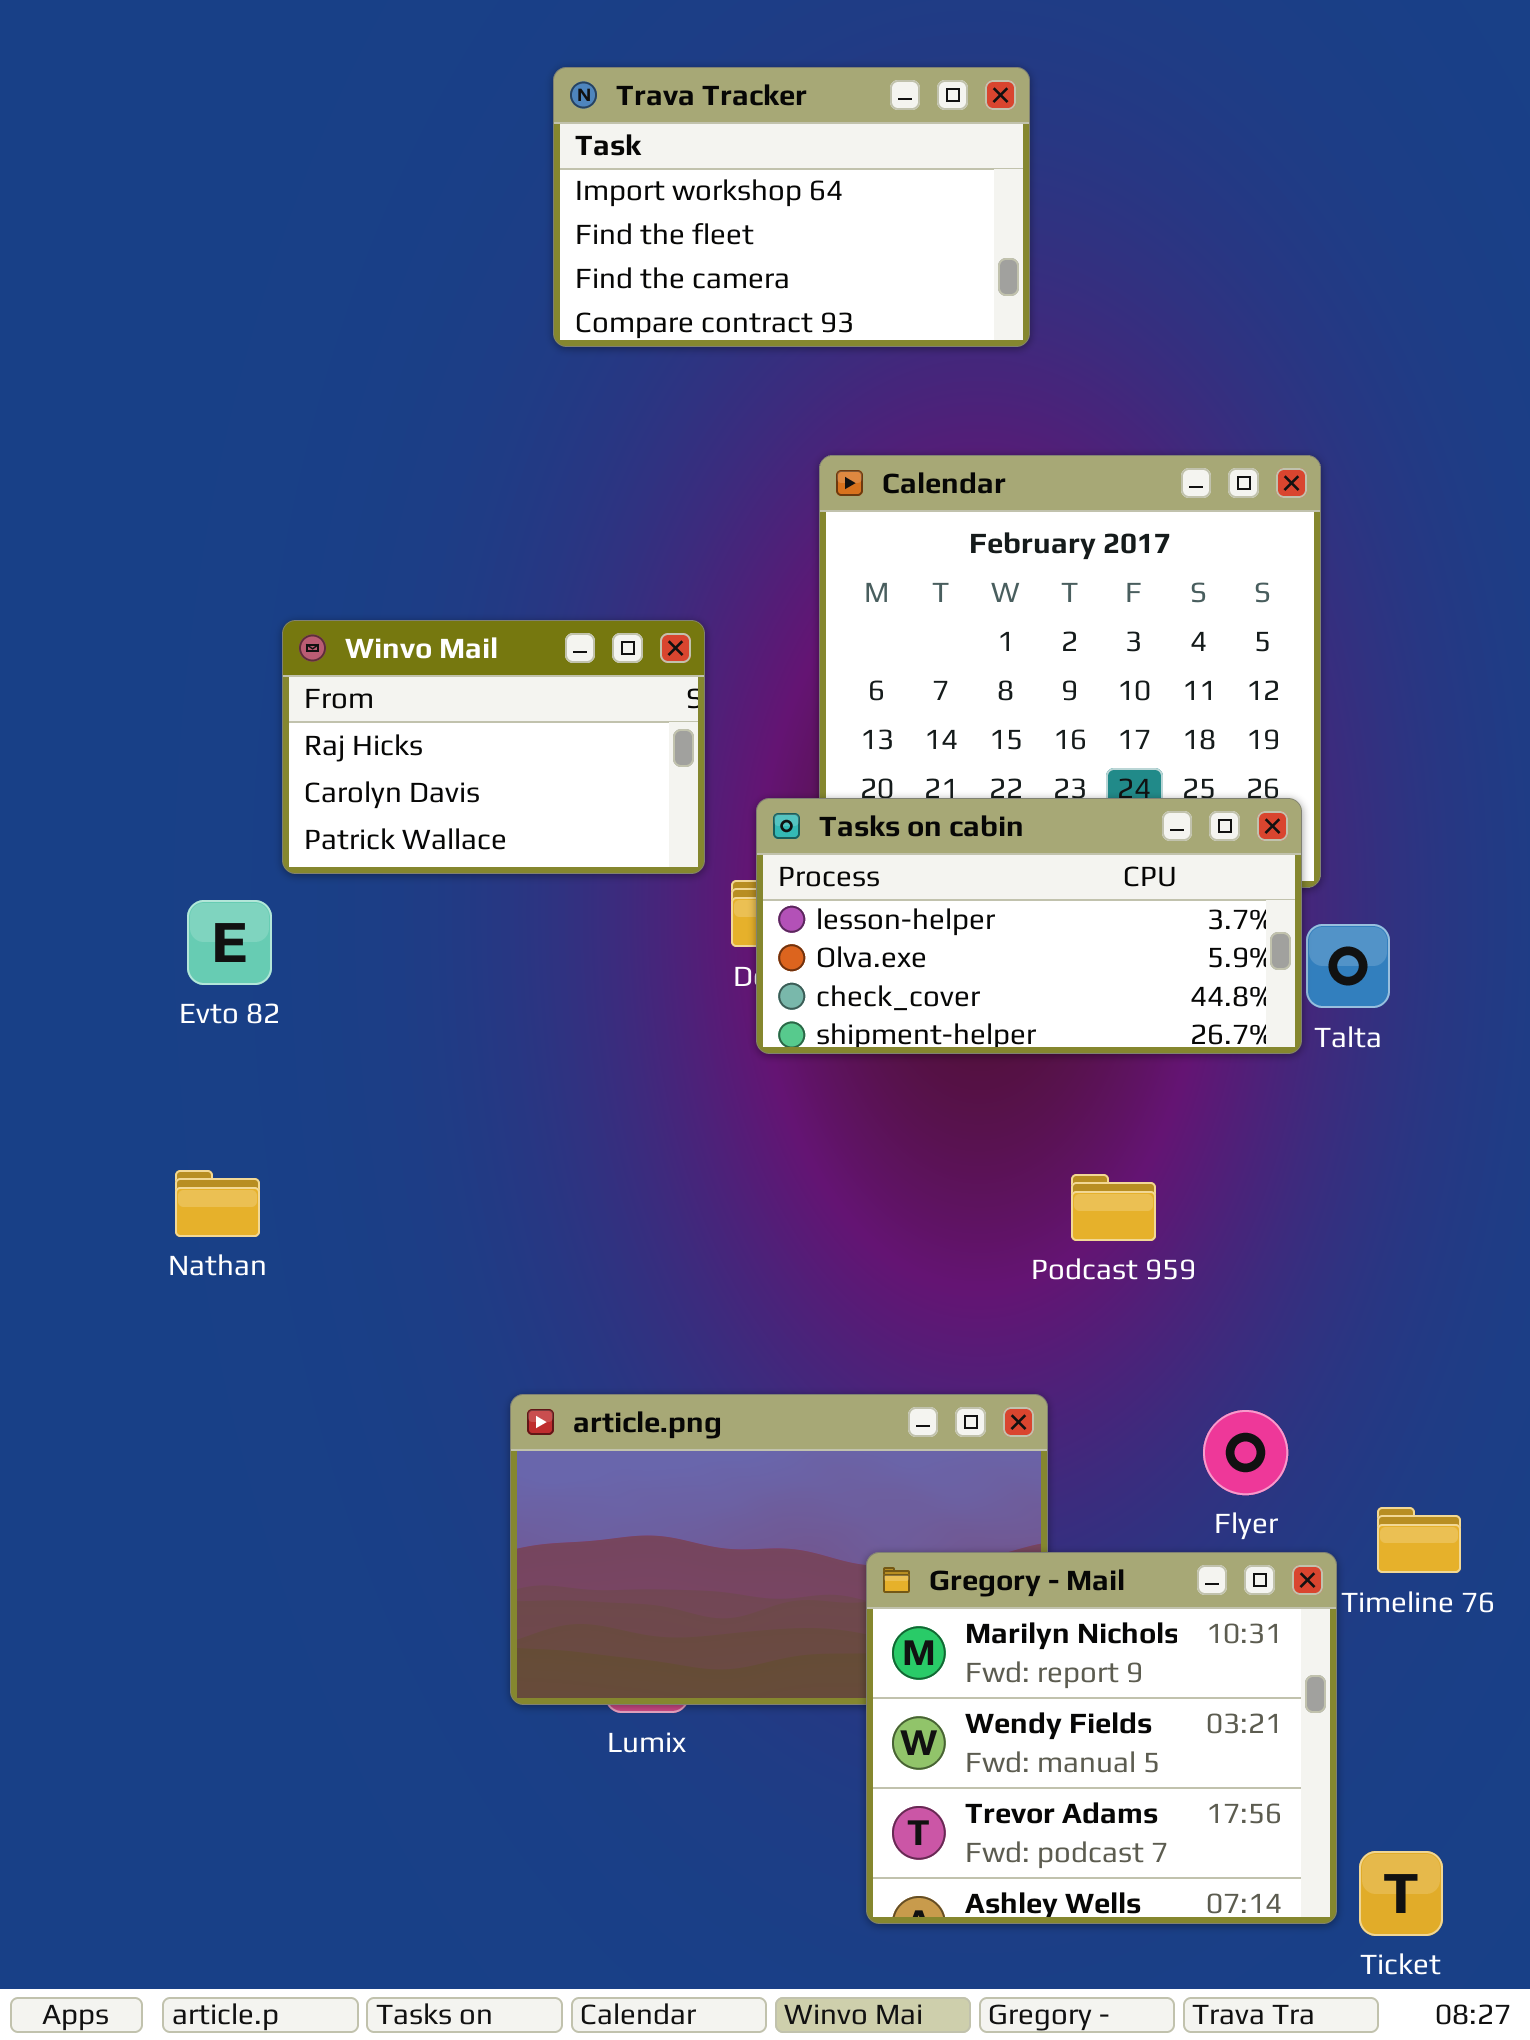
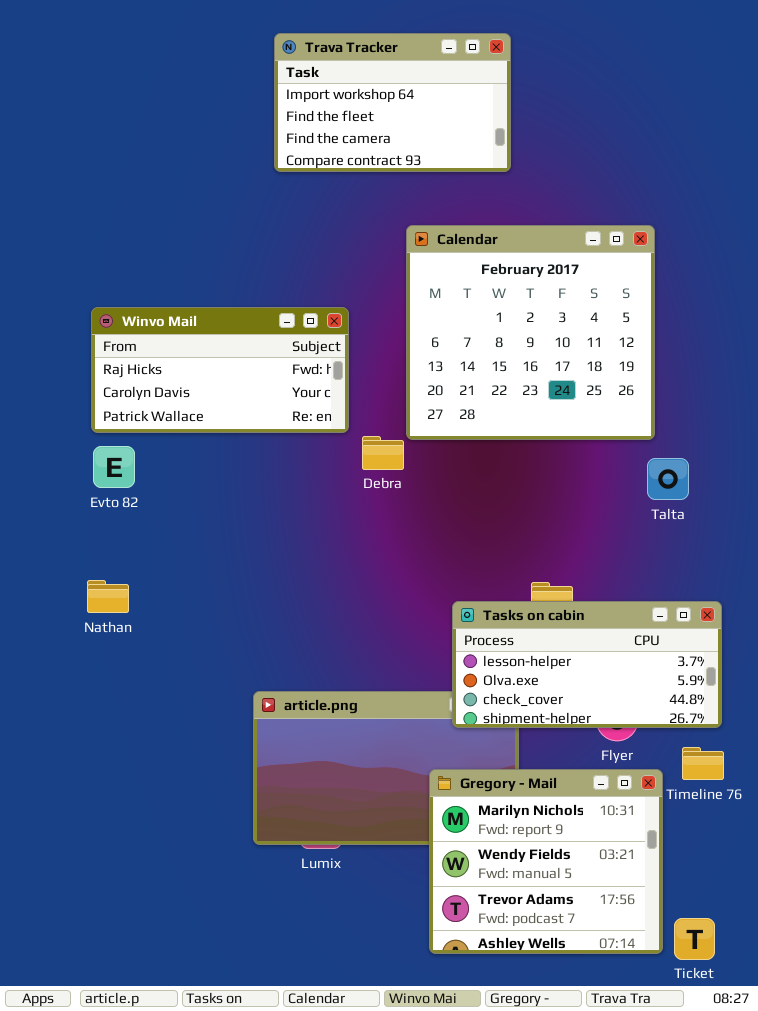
Winvo Mail: [282,620,705,874] -> [91,307,349,433], resized
Tasks on cabin: [756,798,1302,1054] -> [452,601,722,728], moved

